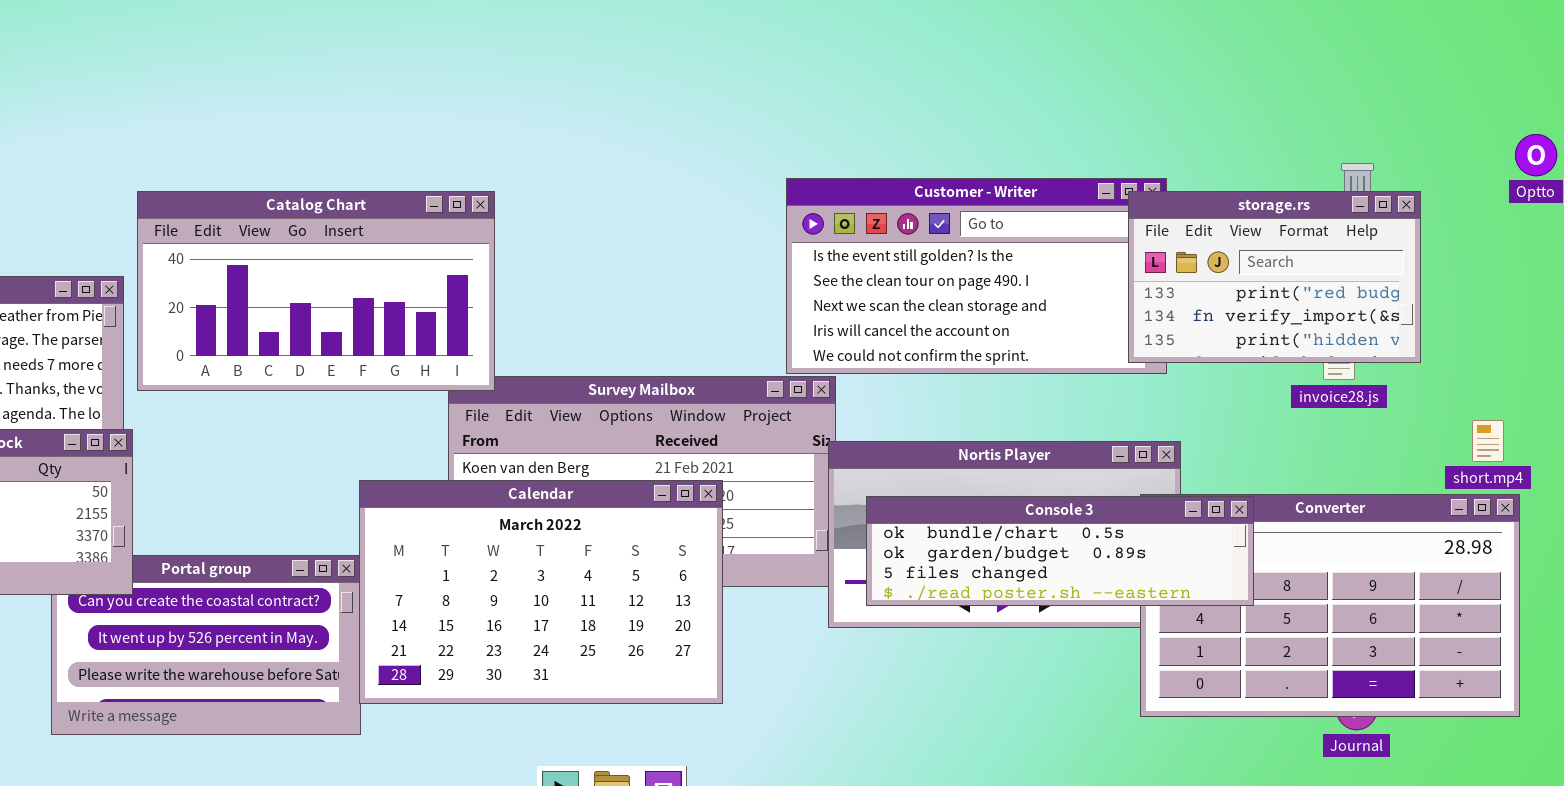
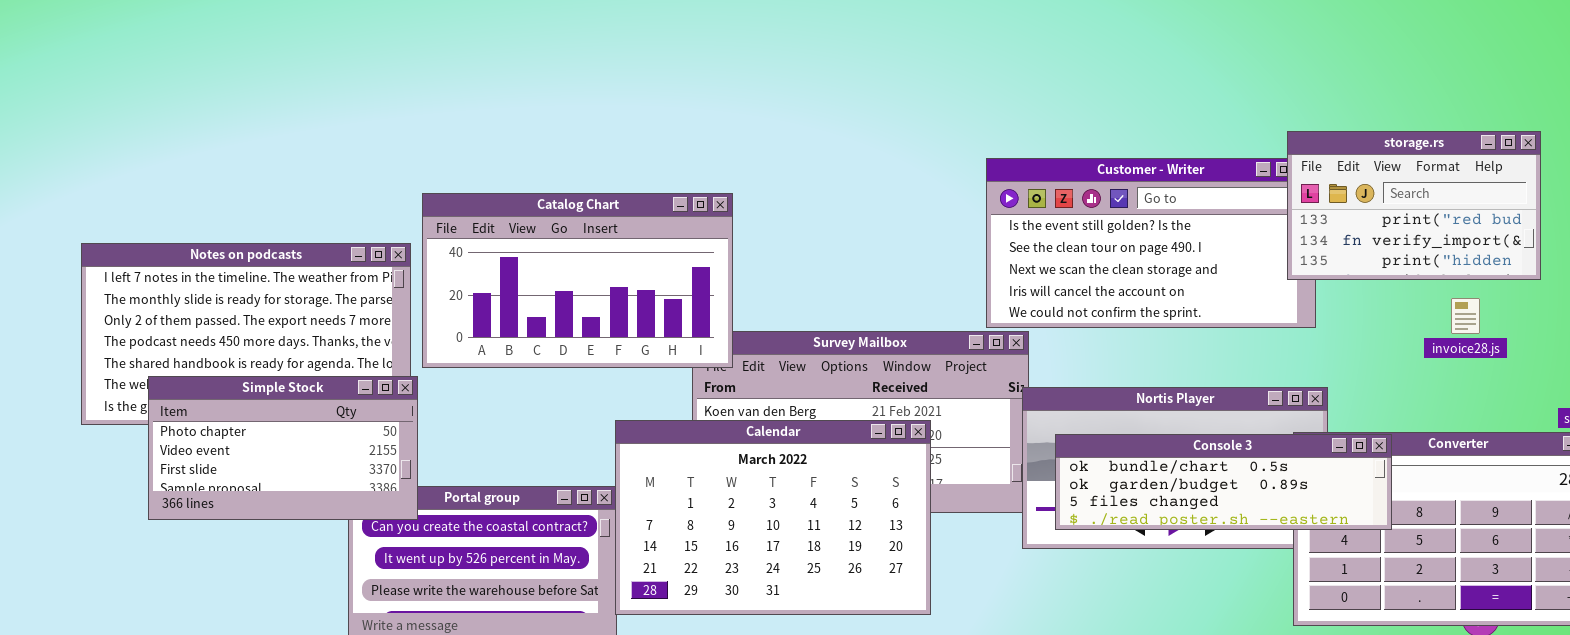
Catalog Chart: [137,191,495,391] -> [422,193,733,368], moved
storage.rs: [1128,191,1421,363] -> [1287,131,1541,280], moved

